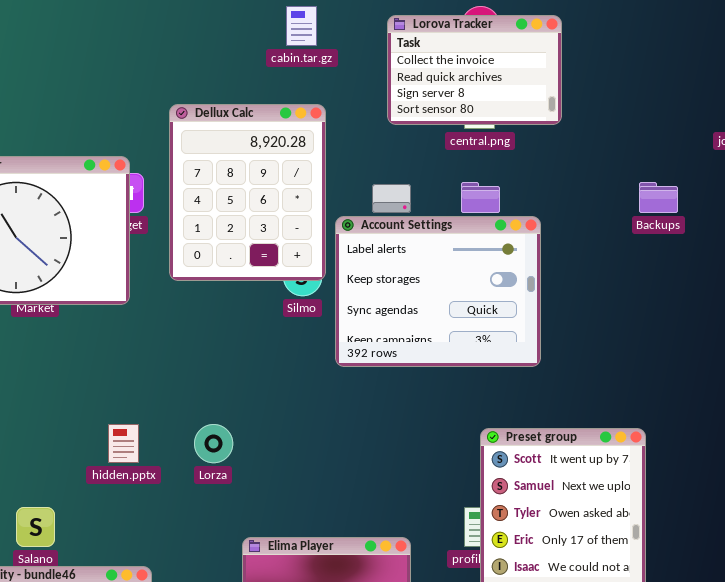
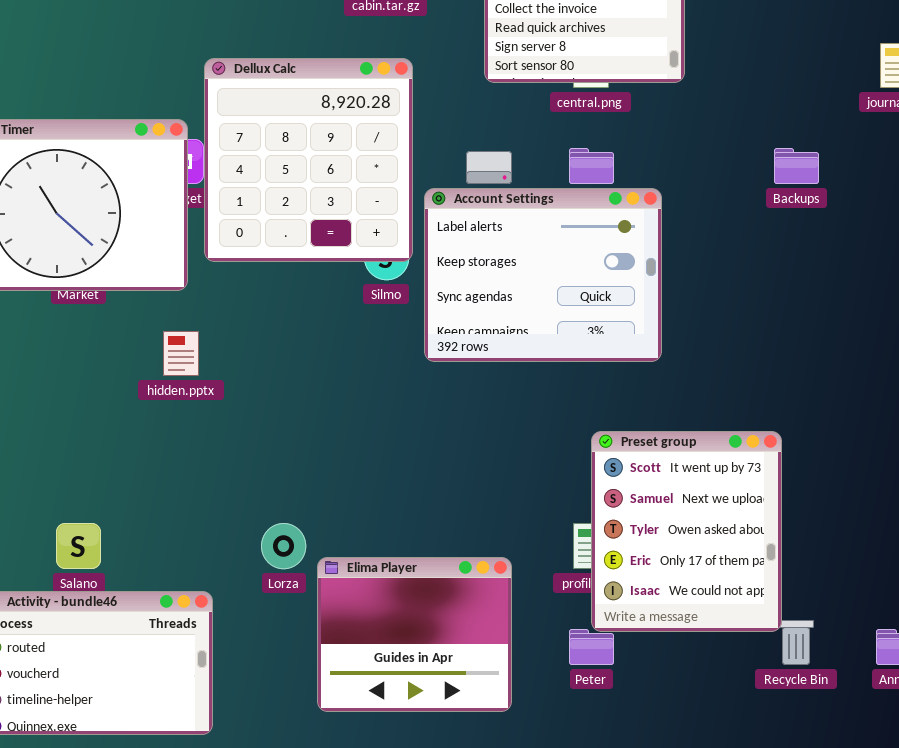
Dellux Calc: [169,104,326,281] -> [204,58,413,262], resized
hidden.pptx: [108,424,139,463] -> [163,331,199,376], moved
Lorza: [194,424,233,463] -> [261,523,306,569], moved

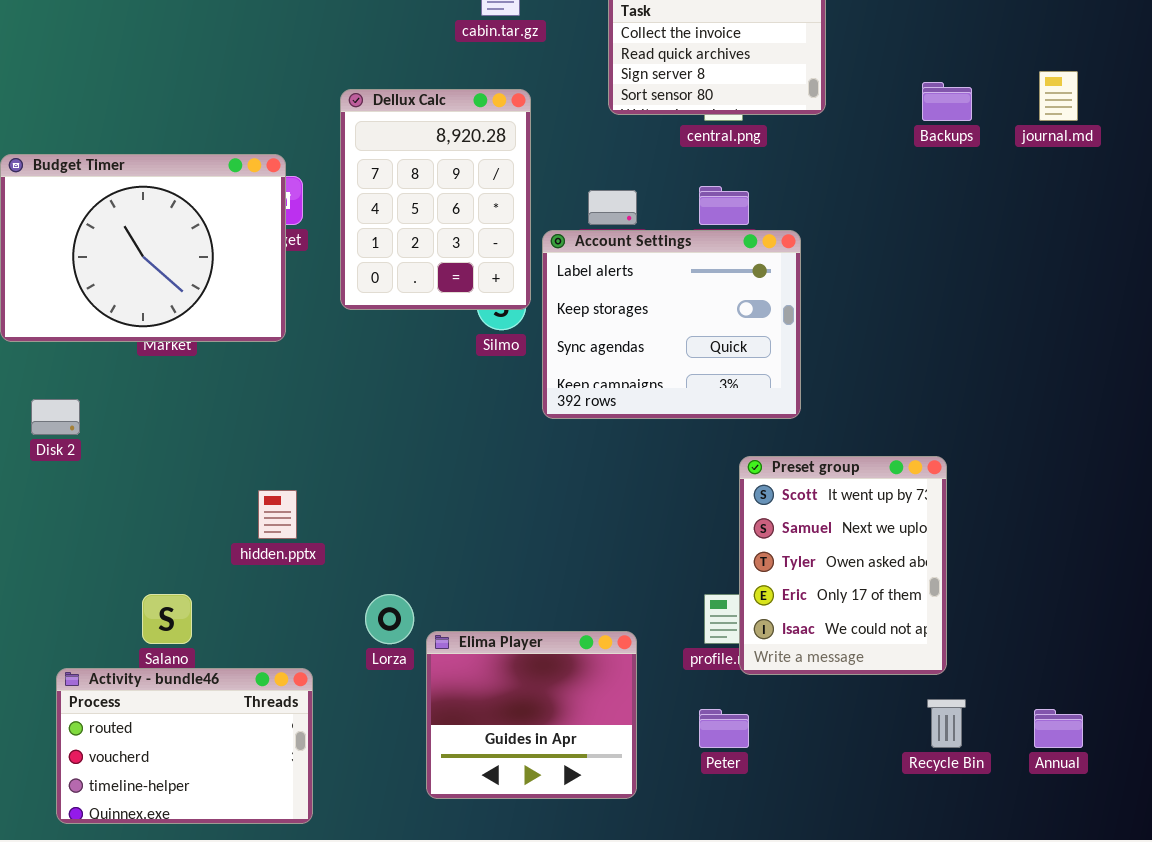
Dellux Calc: [204,58,413,262] -> [340,89,531,310], resized
Backups: [774,148,819,184] -> [922,82,972,121], moved
hidden.pptx: [163,331,199,376] -> [258,490,297,539], moved
Preset group: [591,431,782,632] -> [739,456,947,675], moved

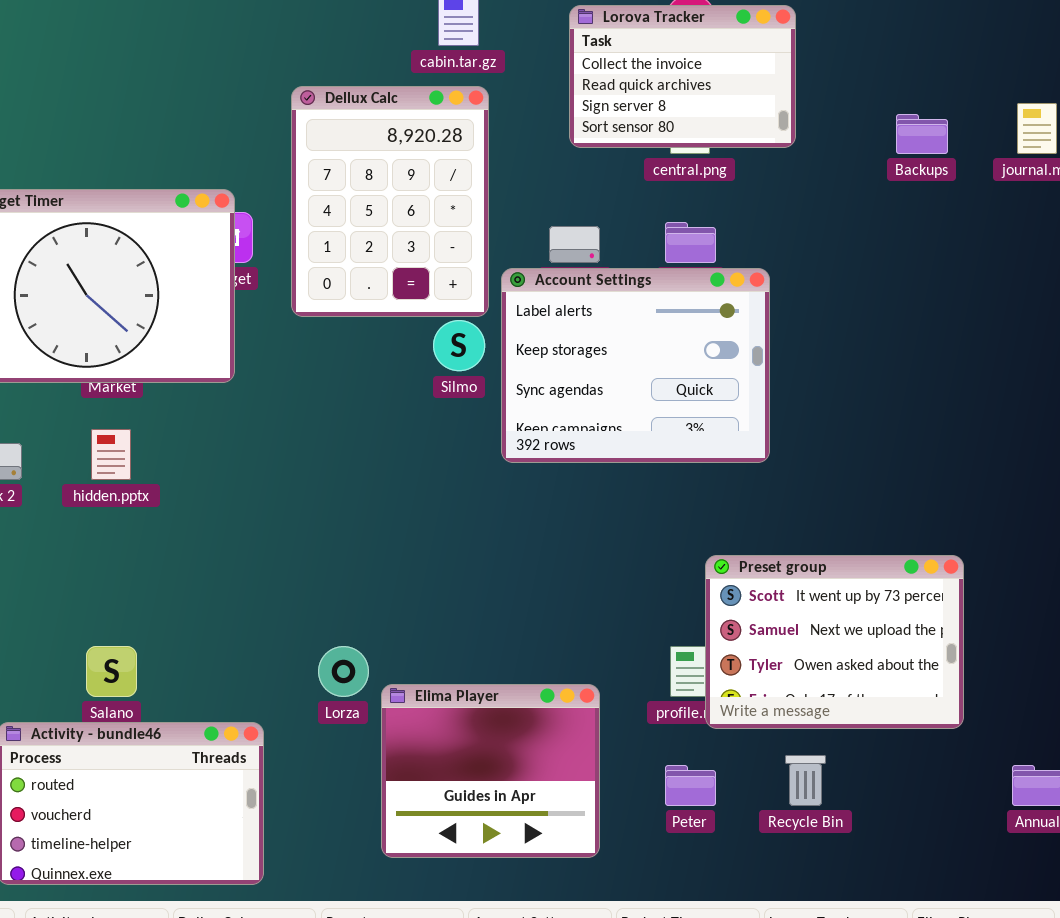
Dellux Calc: [340,89,531,310] -> [291,86,489,317], moved
Preset group: [739,456,947,675] -> [705,555,964,729], resized
hidden.pptx: [258,490,297,539] -> [91,429,131,480], moved
Recycle Bin: [927,699,966,748] -> [785,755,826,806], moved

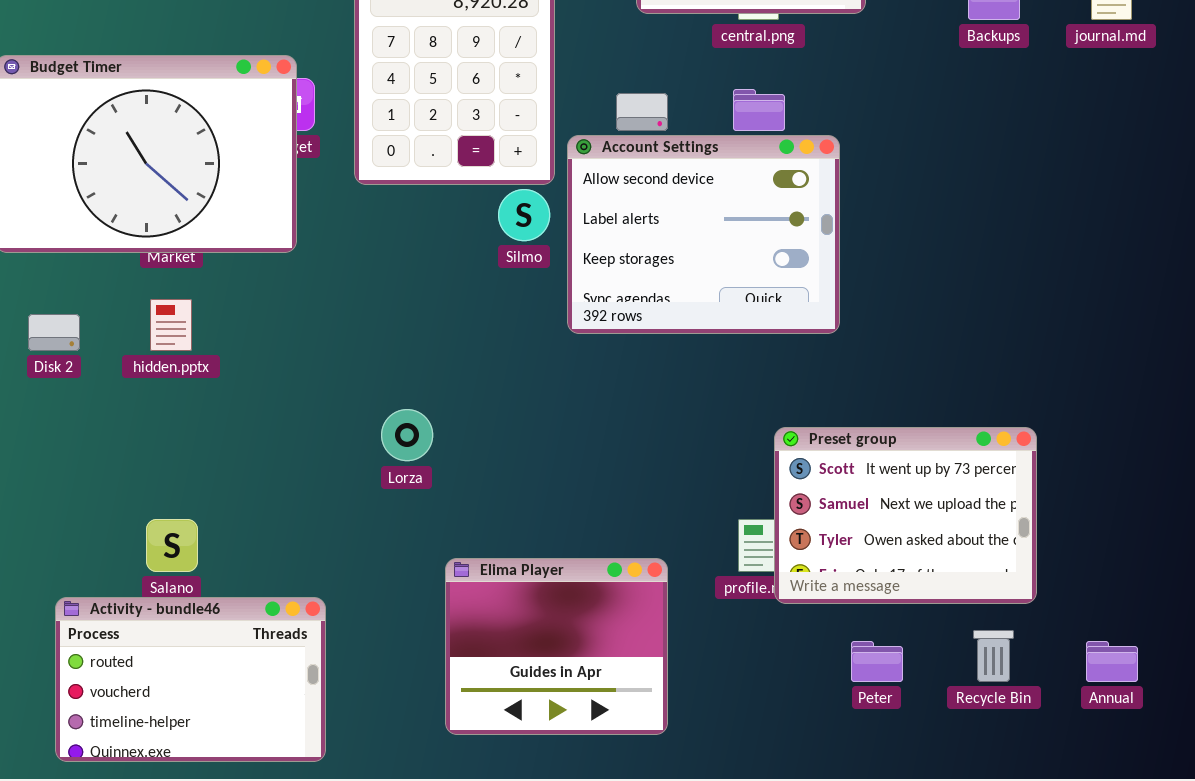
Account Settings: [501,268,770,463] -> [567,135,840,334], scrolled up 1 row
Lorza: [318,646,369,697] -> [381,409,433,461], moved
Recycle Bin: [785,755,826,806] -> [973,630,1014,682], moved
Peter: [665,765,716,806] -> [851,641,903,682], moved

